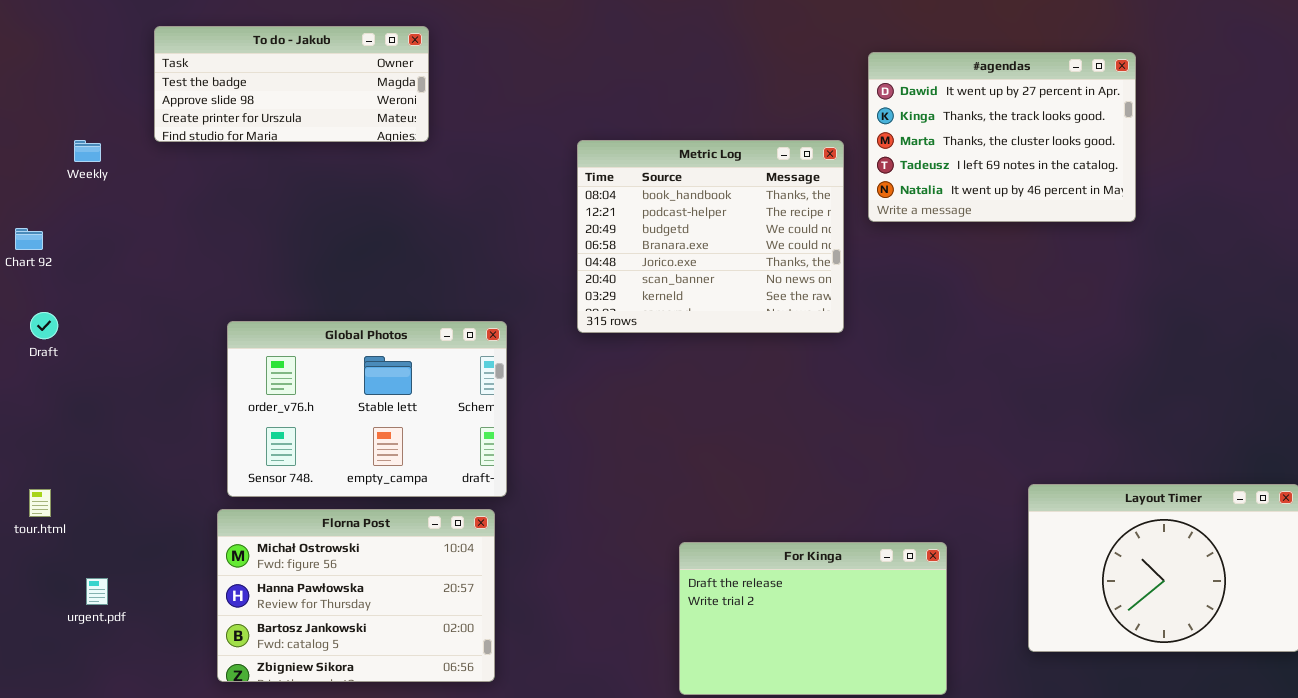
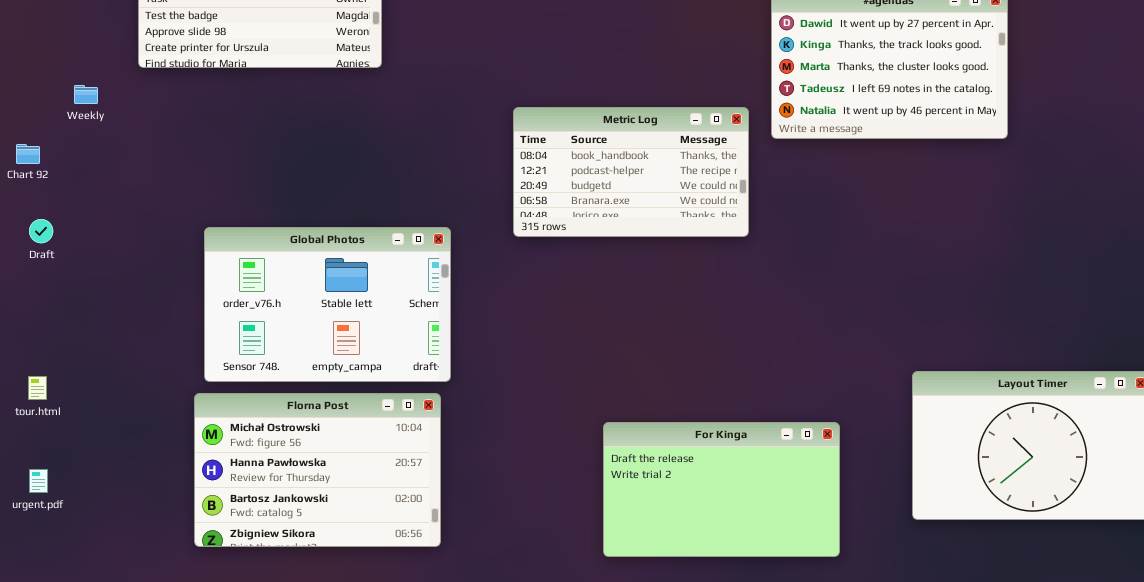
Metric Log: [577,140,844,333] -> [513,107,749,237], resized
Weekly: [74,140,101,162] -> [74,85,98,104], moved
urgent.pdf: [86,578,108,605] -> [29,469,48,493], moved

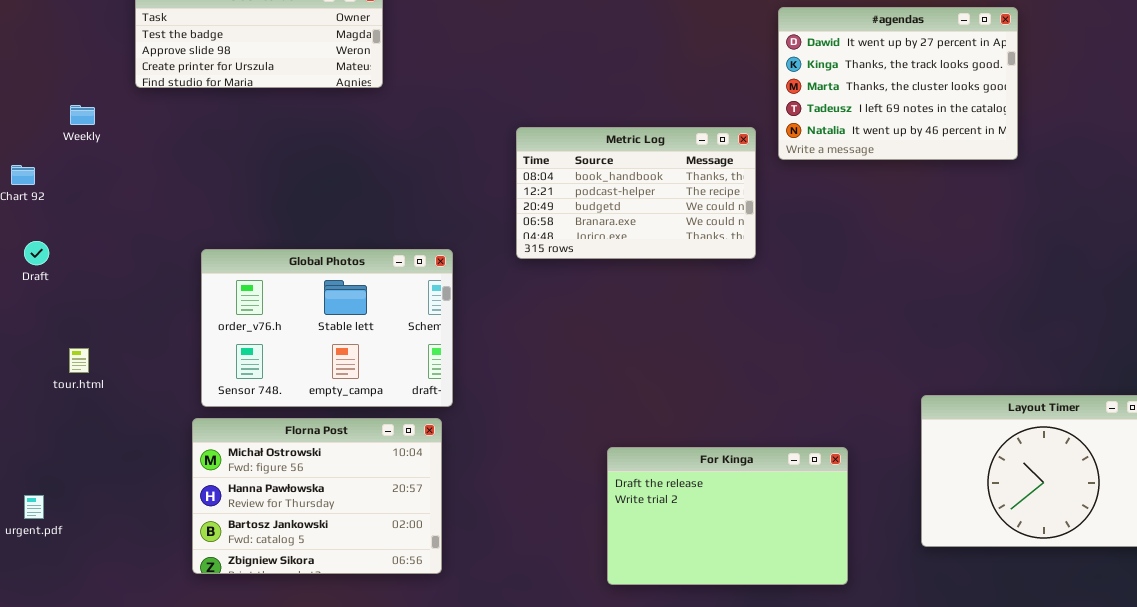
tour.html: [28,376,47,400] -> [69,348,89,373], moved

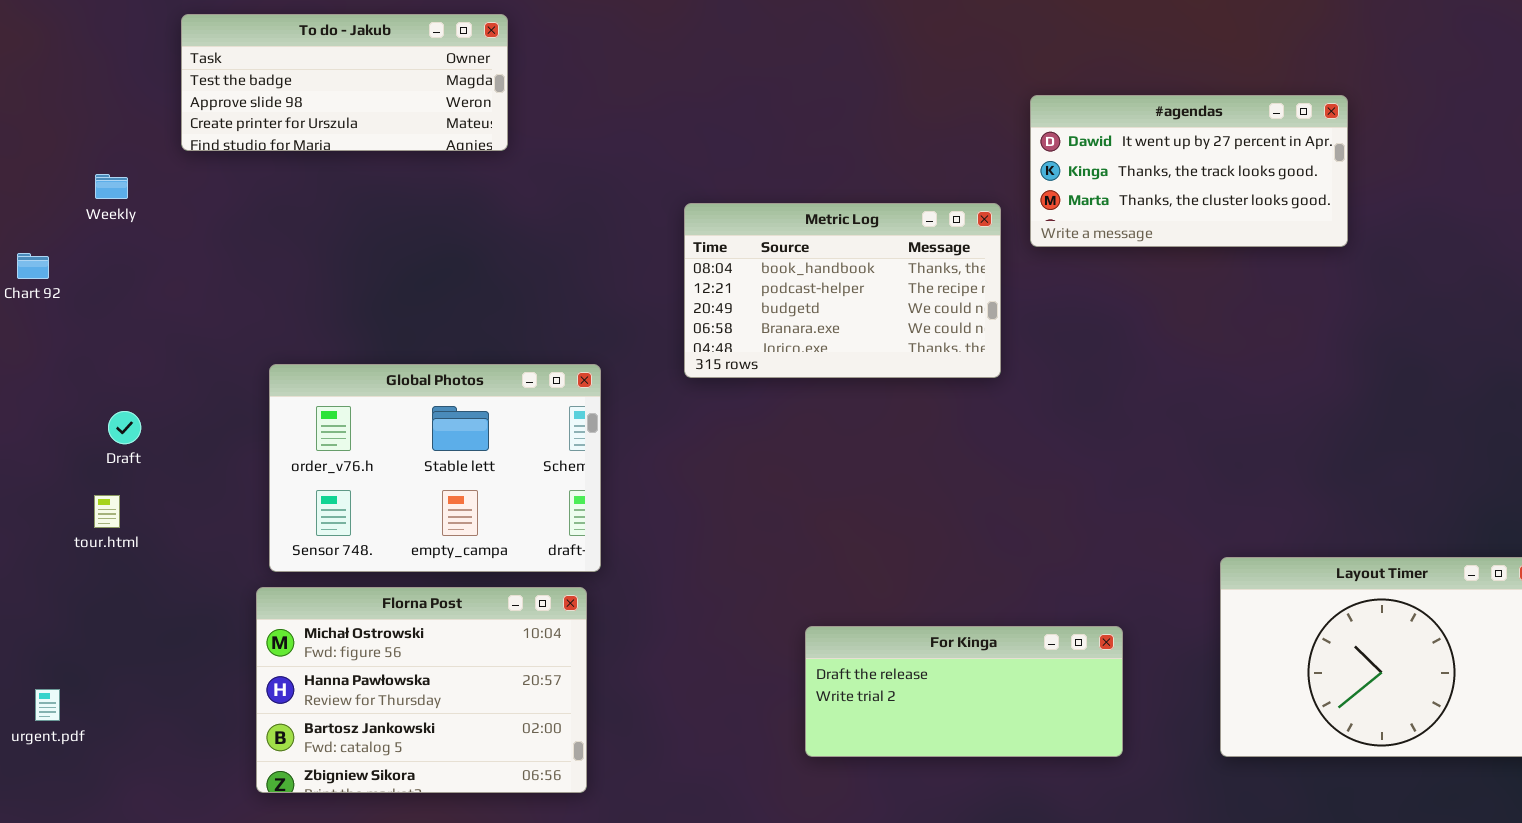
#agendas: [778,7,1018,160] -> [1030,95,1348,247], resized
Draft: [24,241,49,265] -> [108,411,141,444], moved
For Kinga: [607,447,848,585] -> [805,626,1123,757], resized

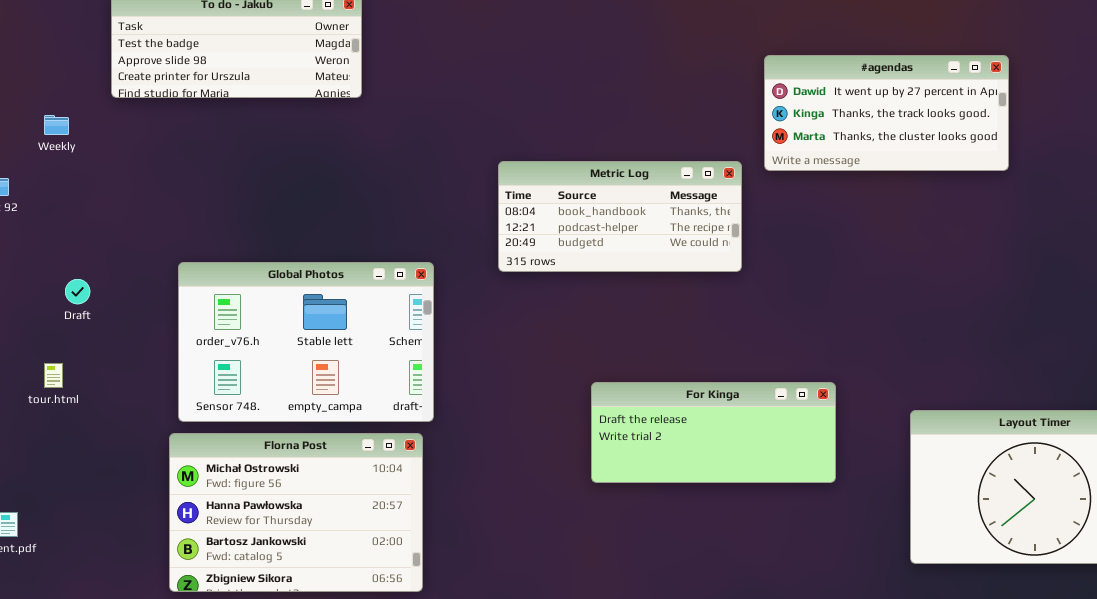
Metric Log: [684,203,1001,378] -> [498,161,742,272], resized
Draft: [108,411,141,444] -> [65,279,90,304], moved
For Kinga: [805,626,1123,757] -> [591,382,836,483], moved

